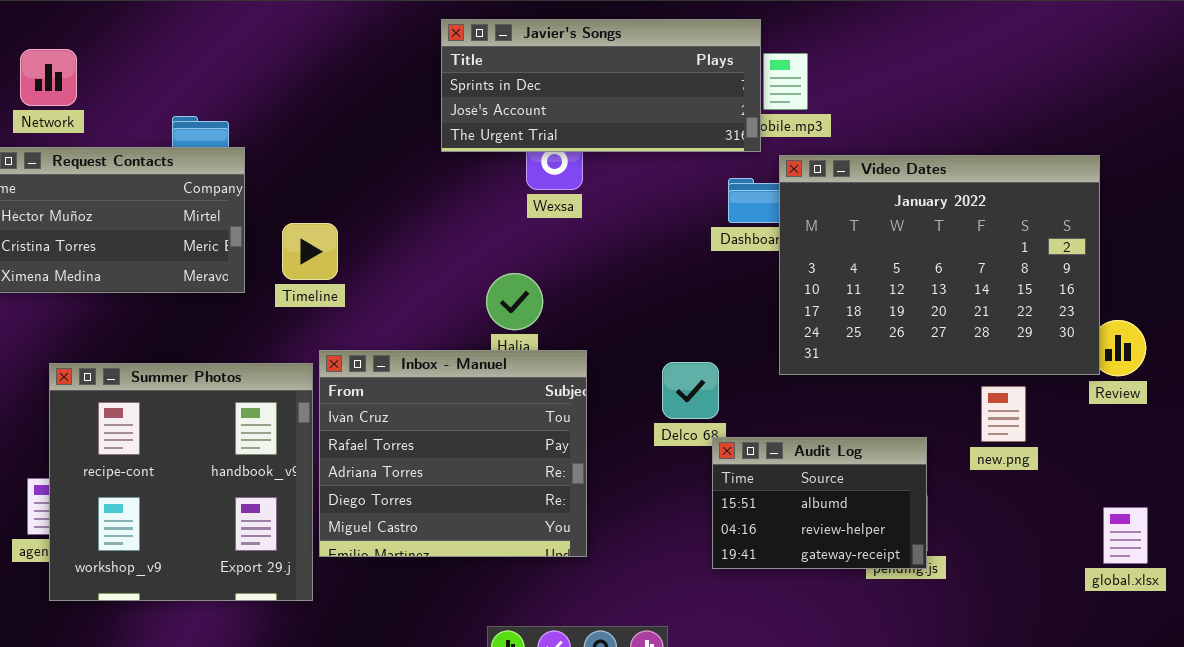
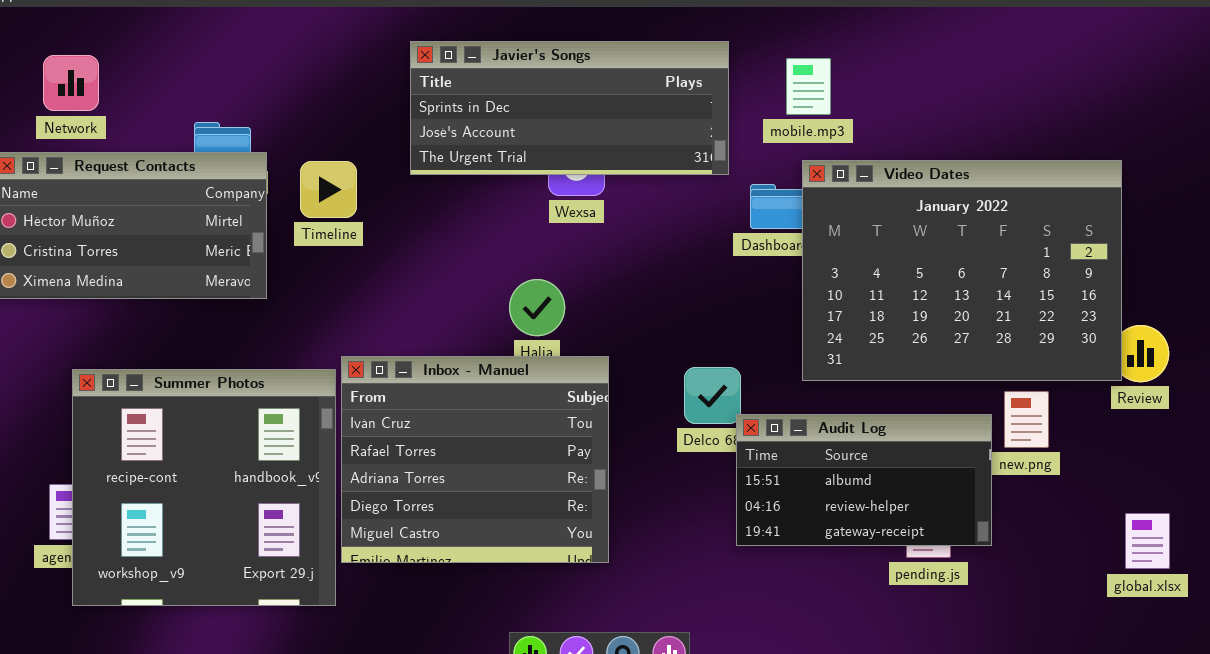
Javier's Songs: [441,19,761,152] -> [410,41,729,175], moved
Timeline: [282,223,338,280] -> [300,161,357,218], moved
Audit Log: [712,437,927,569] -> [736,414,992,546], moved, resized

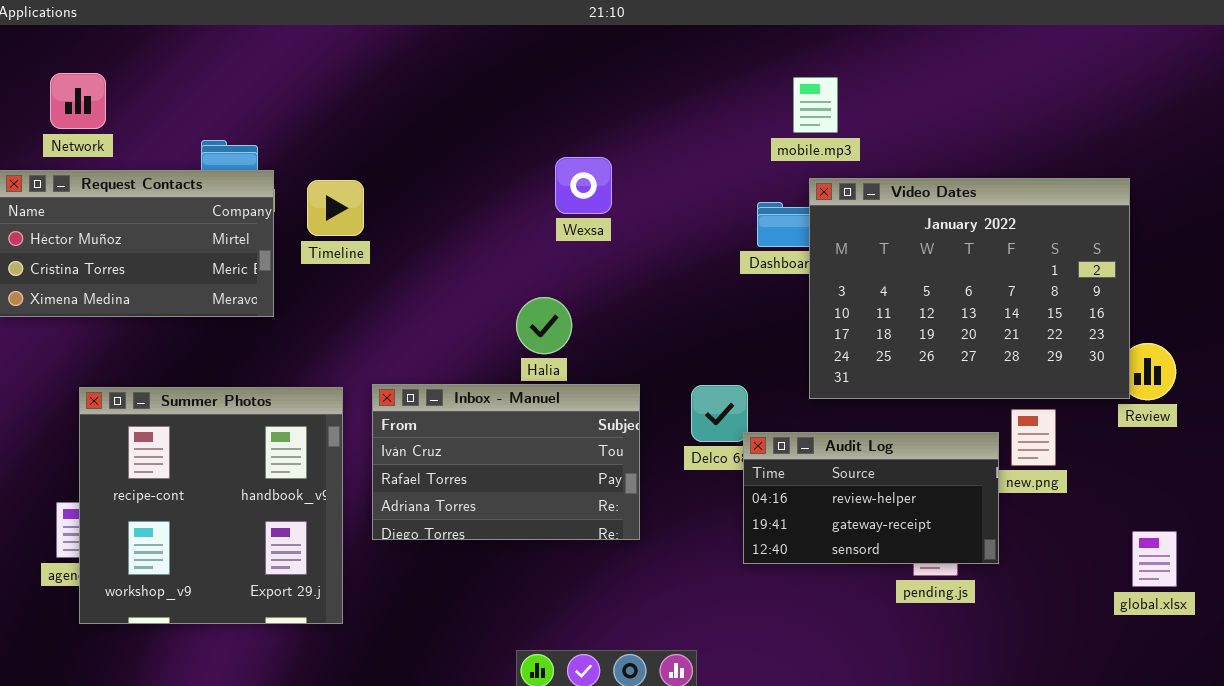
Javier's Songs: [410,41,729,175] -> none, closed
Inbox - Manuel: [341,356,609,563] -> [372,384,640,540], moved, resized
Audit Log: [736,414,992,546] -> [743,432,999,564], scrolled down 1 row

